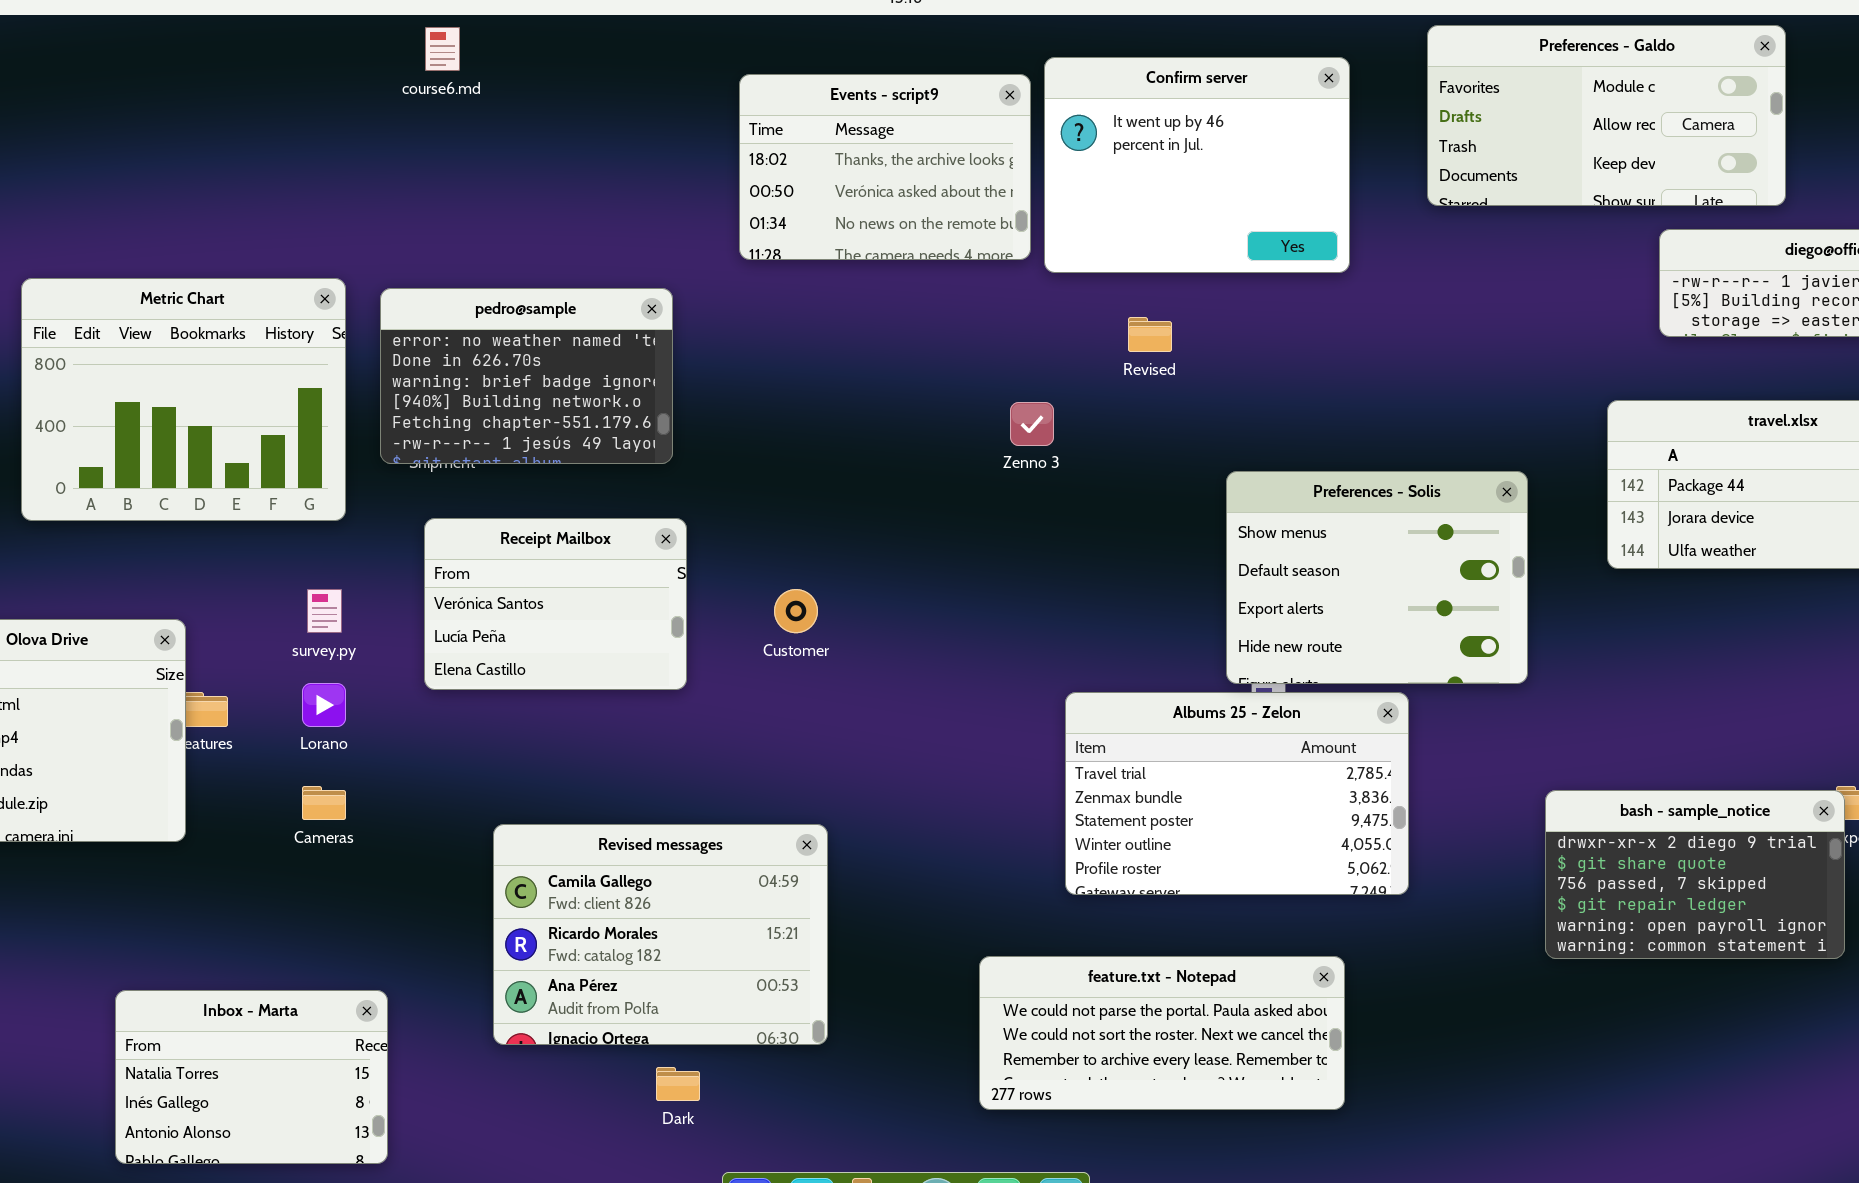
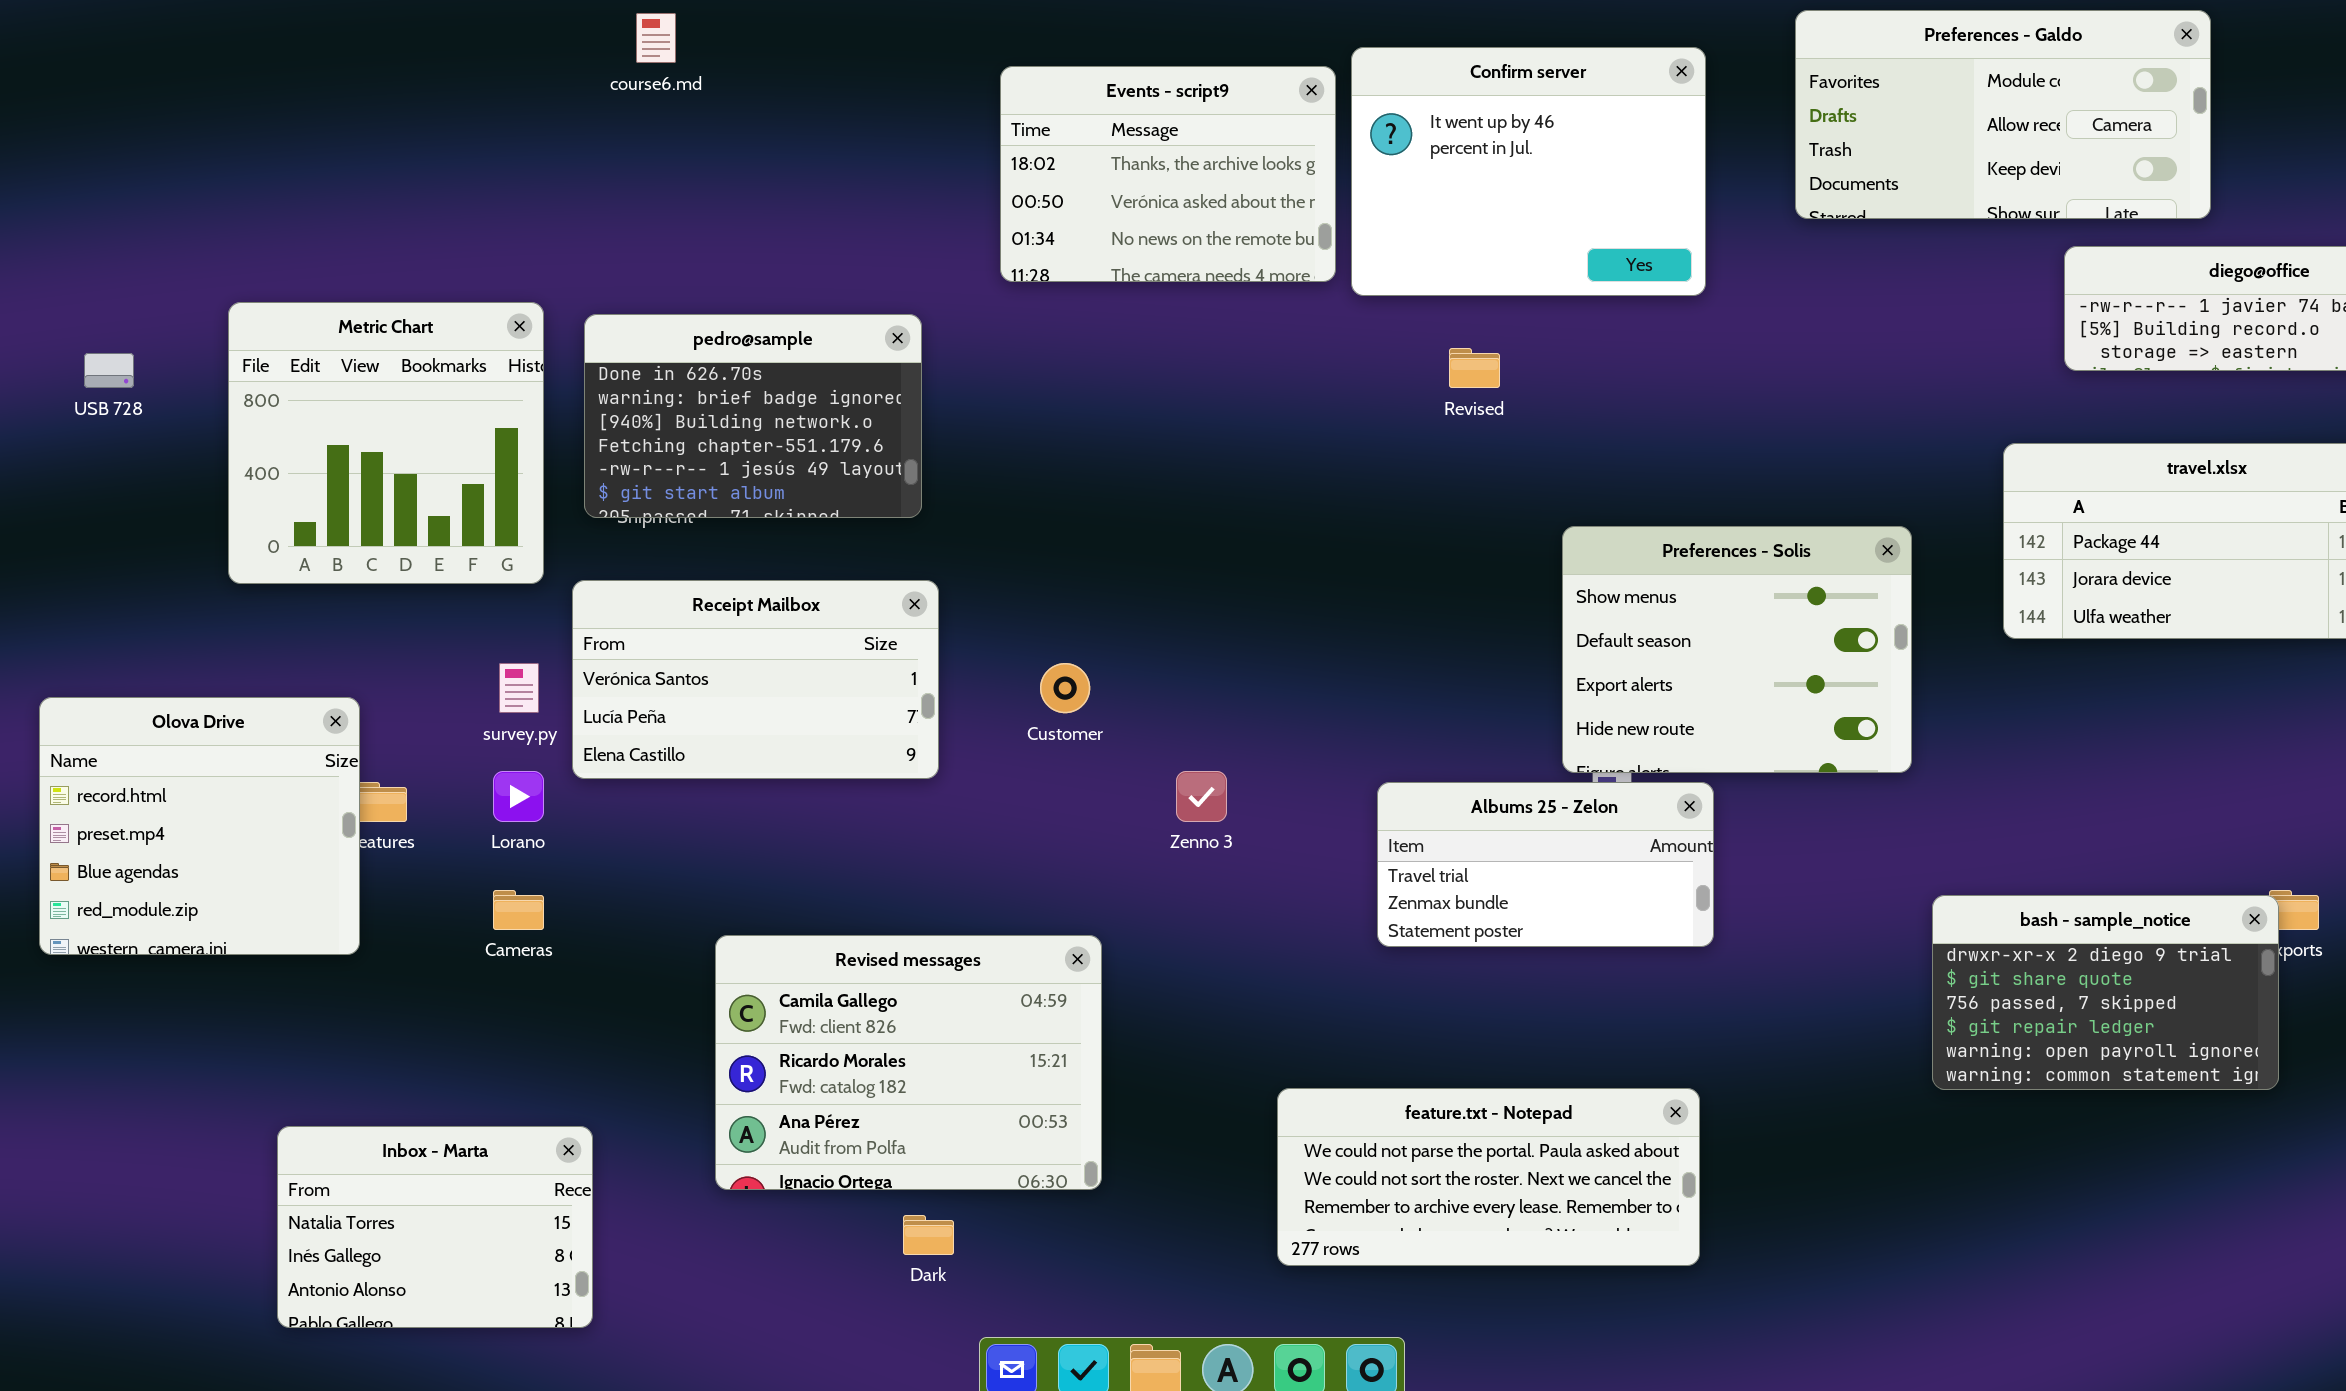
Metric Chart: [21,278,346,521] -> [228,302,544,584], resized
pedro@sample: [380,288,673,464] -> [584,314,922,518], scrolled down 1 row
Zenno 3: [1010,402,1054,446] -> [1176,771,1227,822], moved
Receipt Mailbox: [424,518,687,690] -> [572,580,939,779], resized
Albums 25 - Zelon: [1065,692,1409,895] -> [1377,782,1714,947], resized

